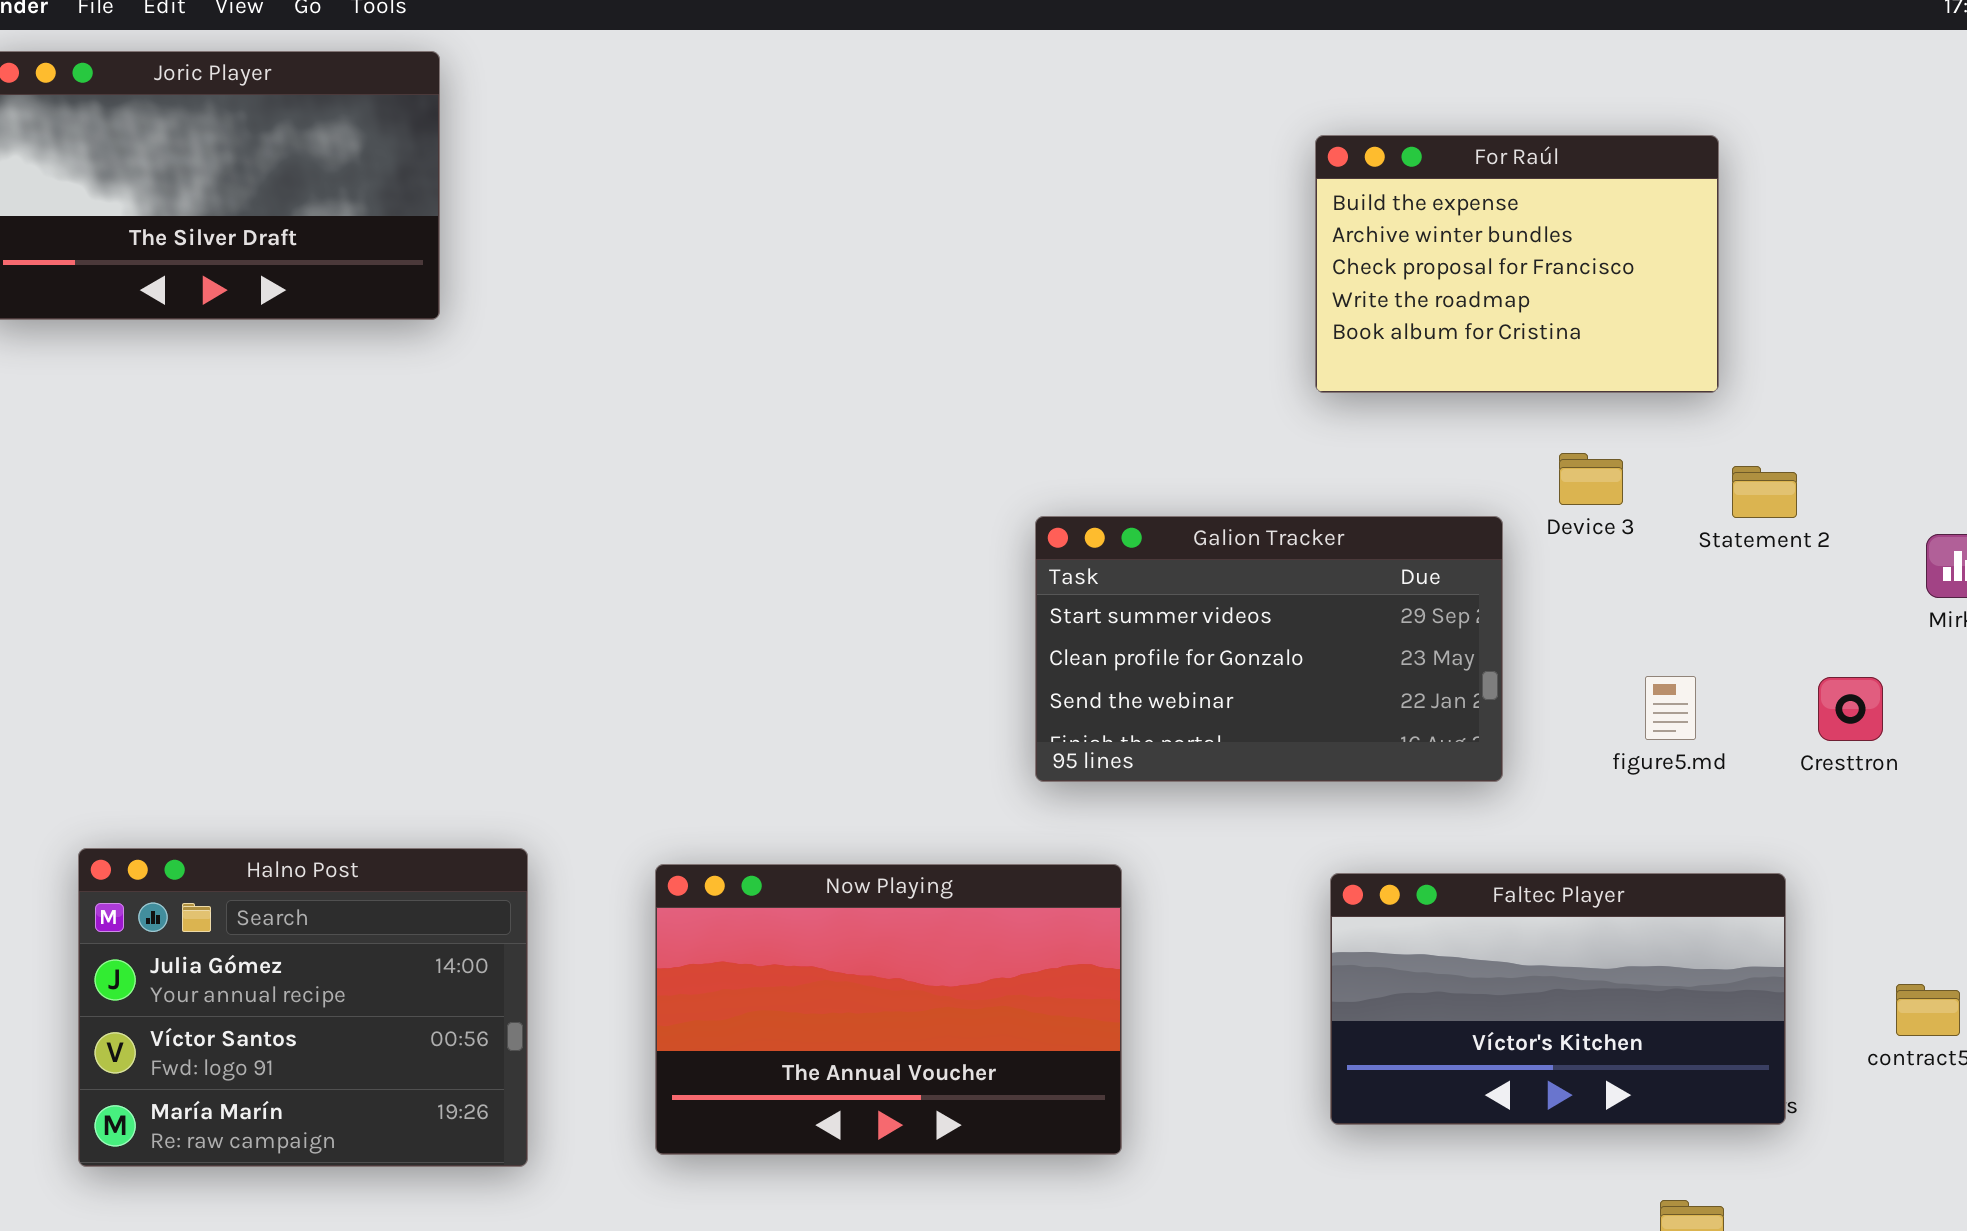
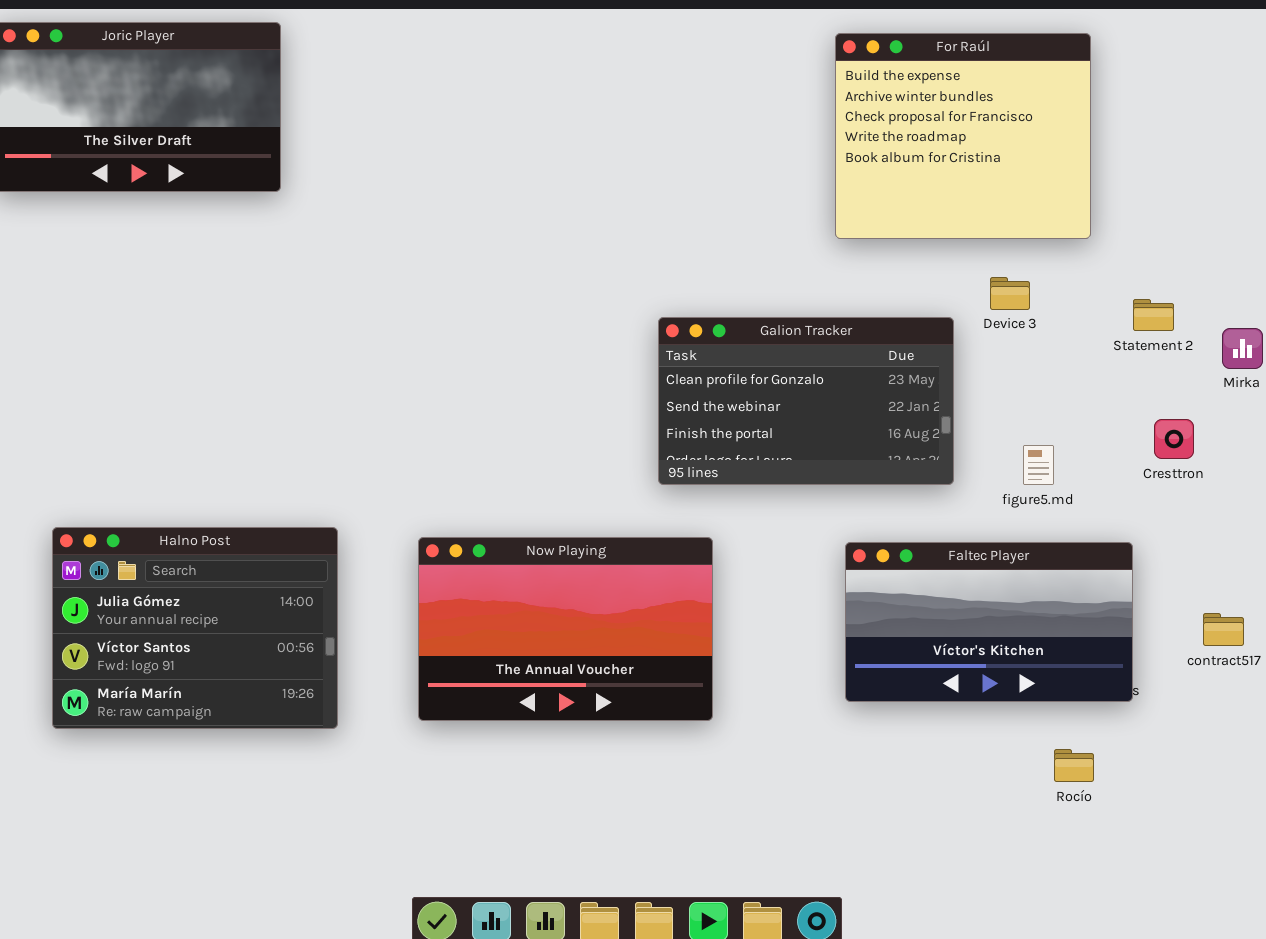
For Raúl: [1315,135,1719,393] -> [835,33,1091,239], resized
Statement 2: [1732,466,1797,518] -> [1133,299,1174,331], moved
Galion Tracker: [1035,516,1503,782] -> [658,317,954,485], scrolled down 1 row
figure5.md: [1645,676,1696,740] -> [1023,445,1054,485], moved

